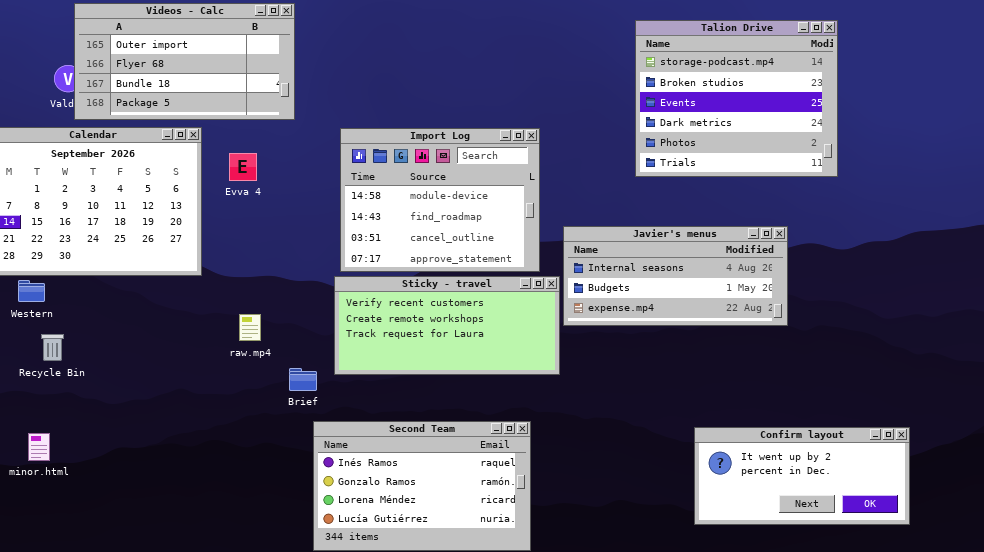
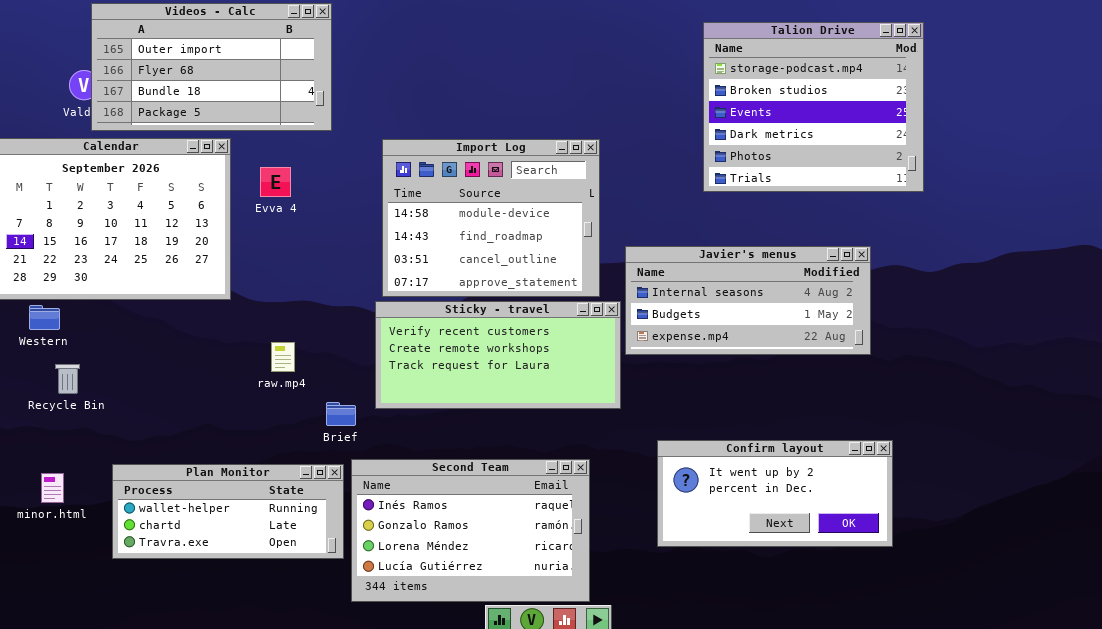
Plan Monitor: none -> [112,464,344,559], opened
Confirm layout: [694,427,910,525] -> [657,440,893,547], moved

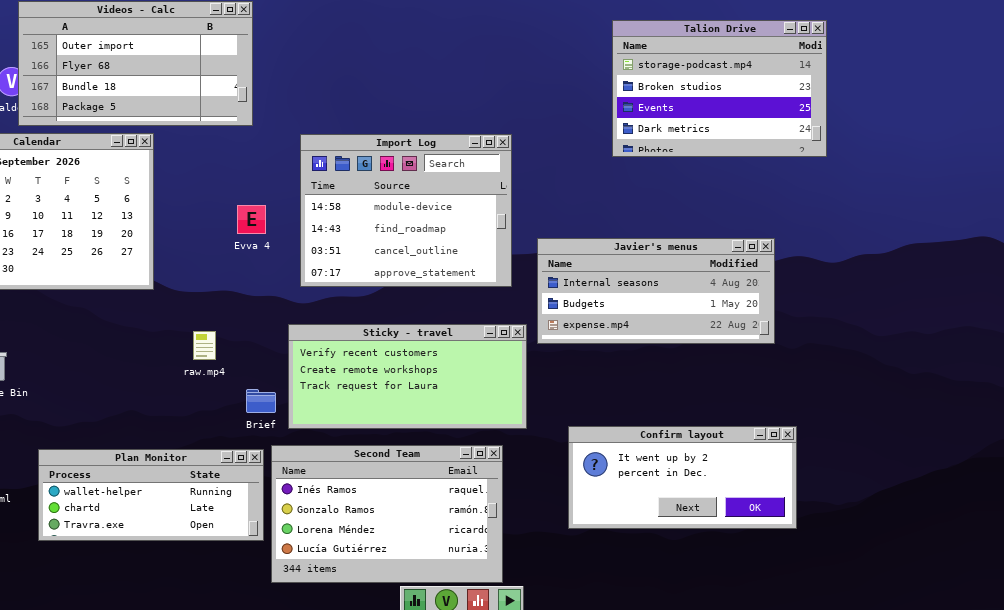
Talion Drive: [703,22,924,192] -> [612,20,827,157], resized
Evva 4: [260,167,291,197] -> [237,205,266,234], moved
Sticky - travel: [375,301,621,409] -> [288,324,527,429], moved

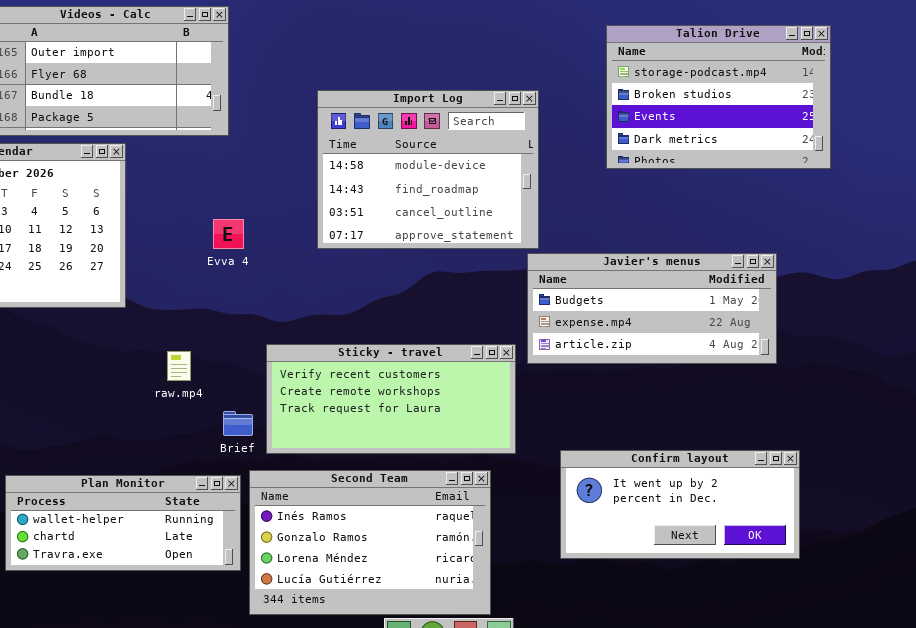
Import Log: [300,134,512,287] -> [317,90,539,249], moved
Javier's menus: [537,238,775,344] -> [527,253,777,364], scrolled down 1 row

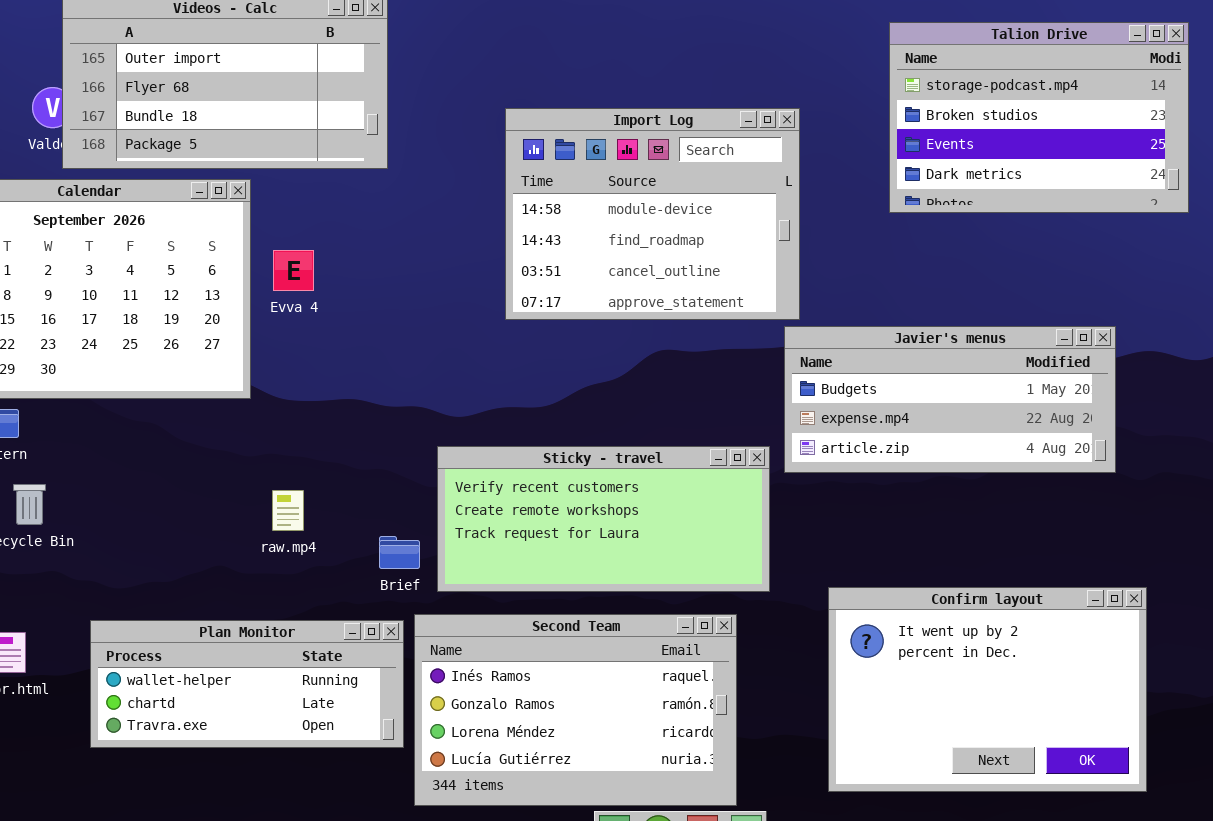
Evva 4: [213,219,244,249] -> [273,250,314,291], moved
raw.mp4: [167,351,191,381] -> [272,490,304,531], moved
Confirm layout: [560,450,800,559] -> [828,587,1147,792], resized

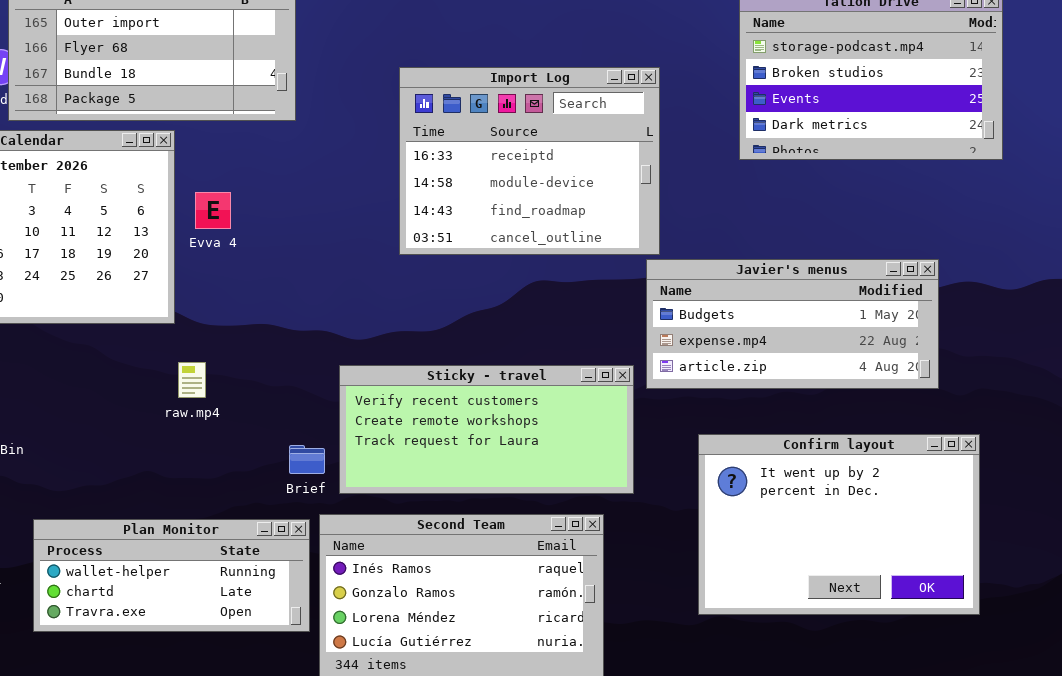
Import Log: [505,108,800,320] -> [399,67,660,255], scrolled up 1 row
raw.mp4: [272,490,304,531] -> [178,362,206,398], moved
Confirm layout: [828,587,1147,792] -> [698,434,980,615], moved

